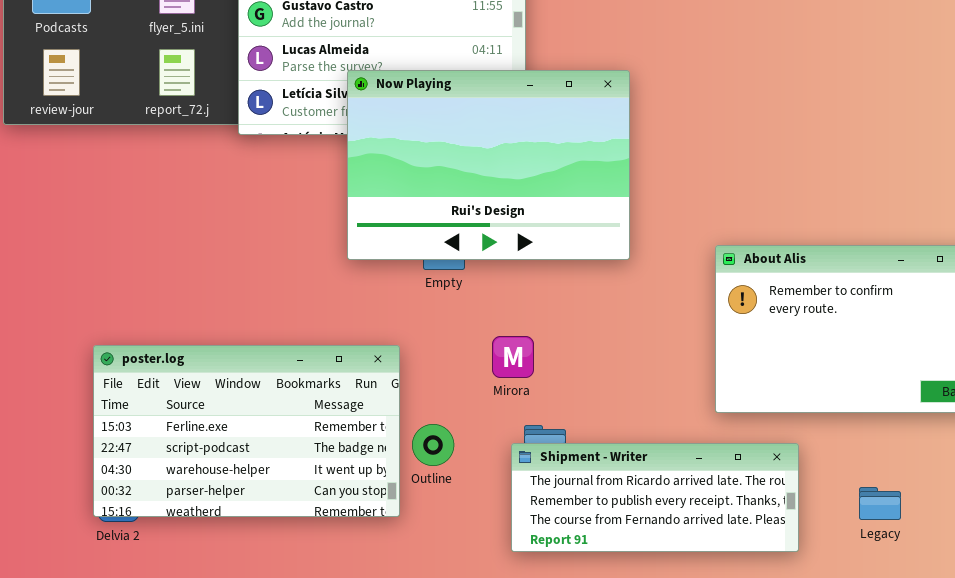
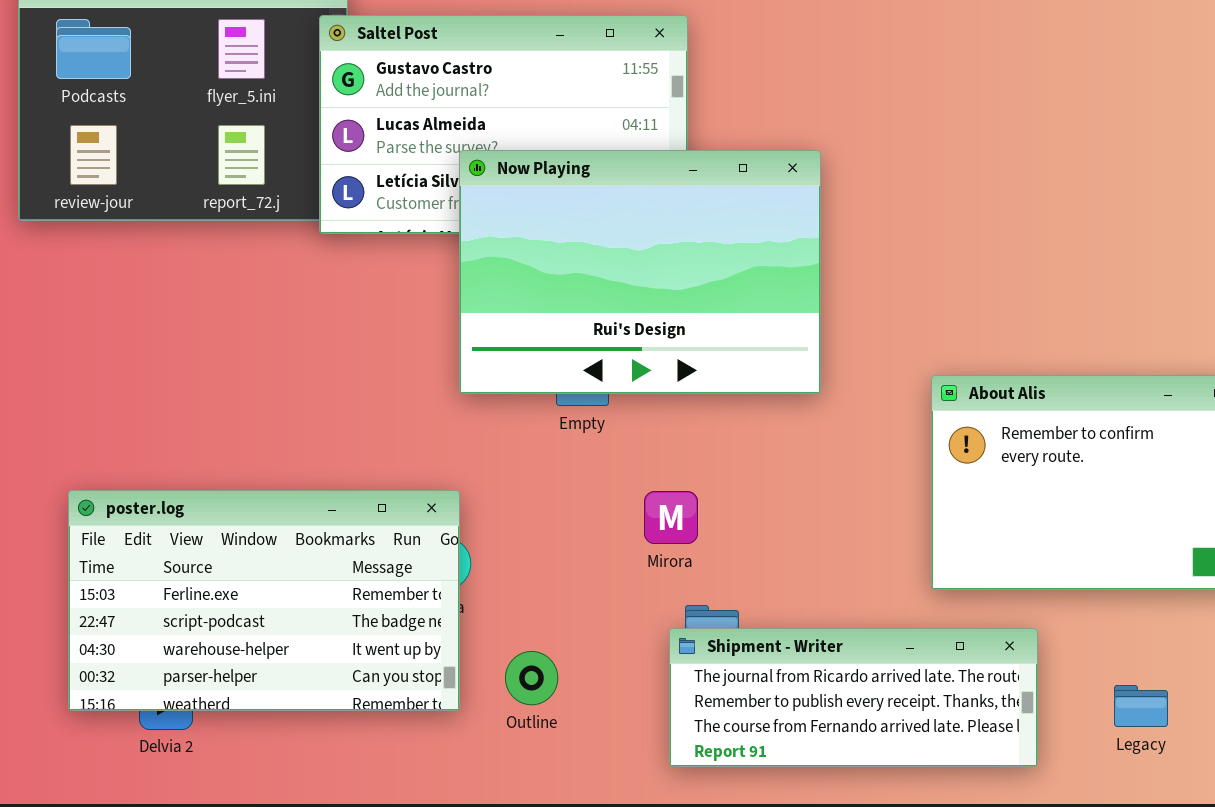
poster.log: [93,345,400,517] -> [68,490,460,711], moved
Outline: [412,424,454,466] -> [505,651,558,705], moved

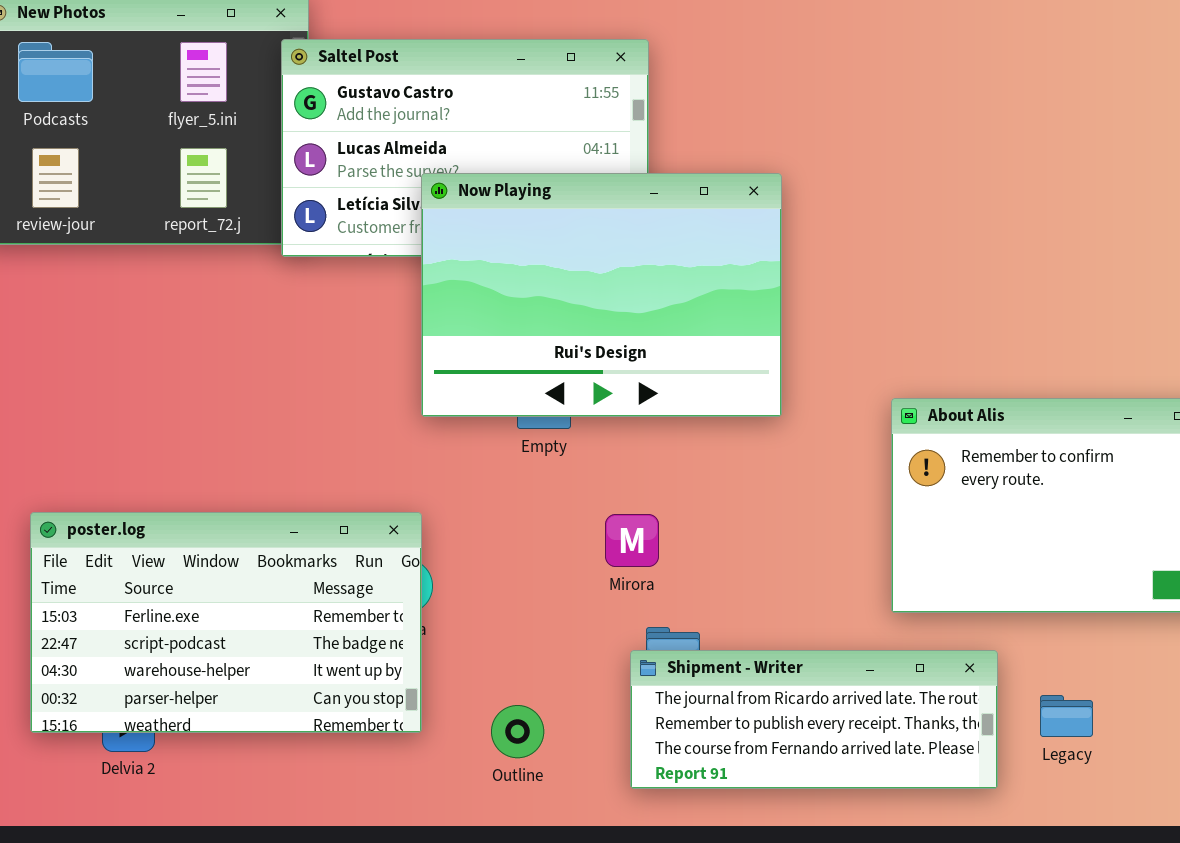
Outline: [505,651,558,705] -> [491,705,544,758], moved
Legacy: [1114,685,1168,727] -> [1040,695,1093,737], moved

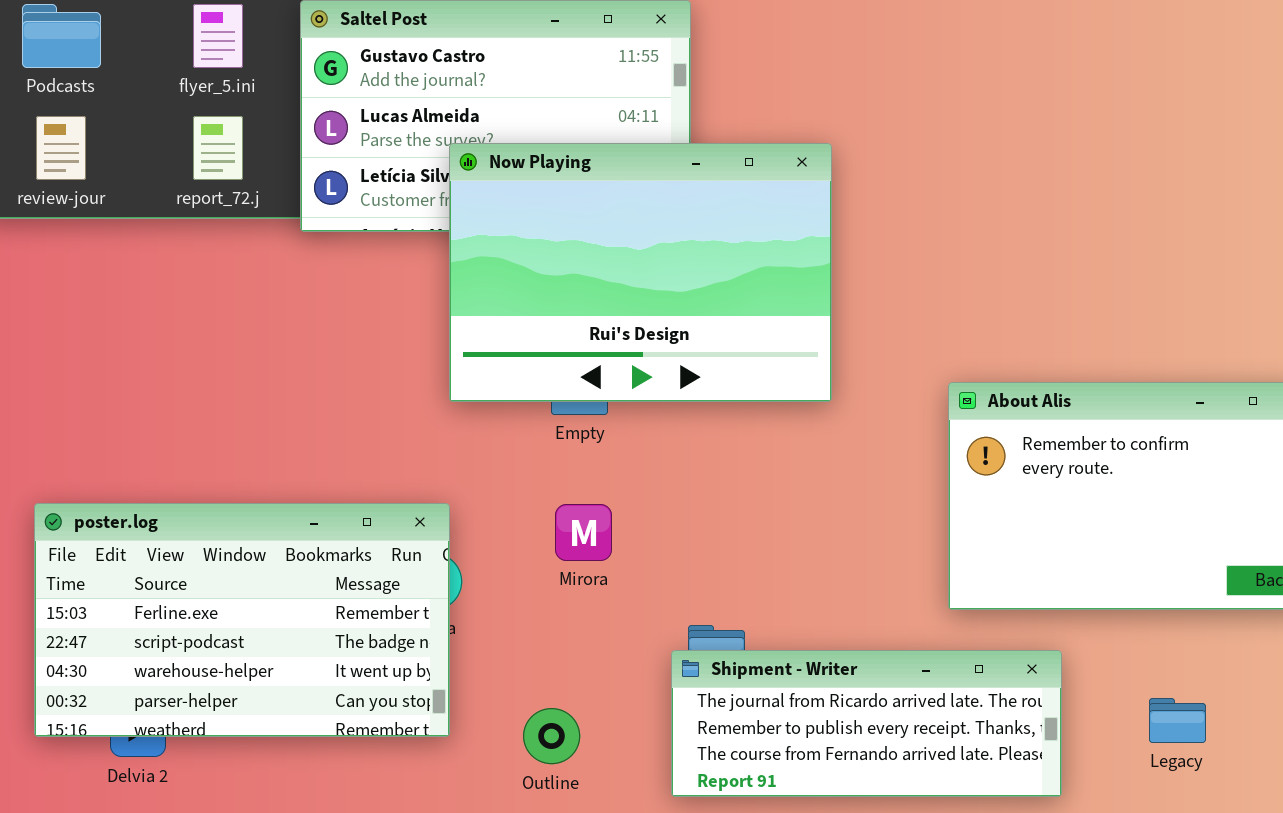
Mirora: [605,514,659,567] -> [555,504,612,561], moved
Legacy: [1040,695,1093,737] -> [1149,698,1206,743], moved

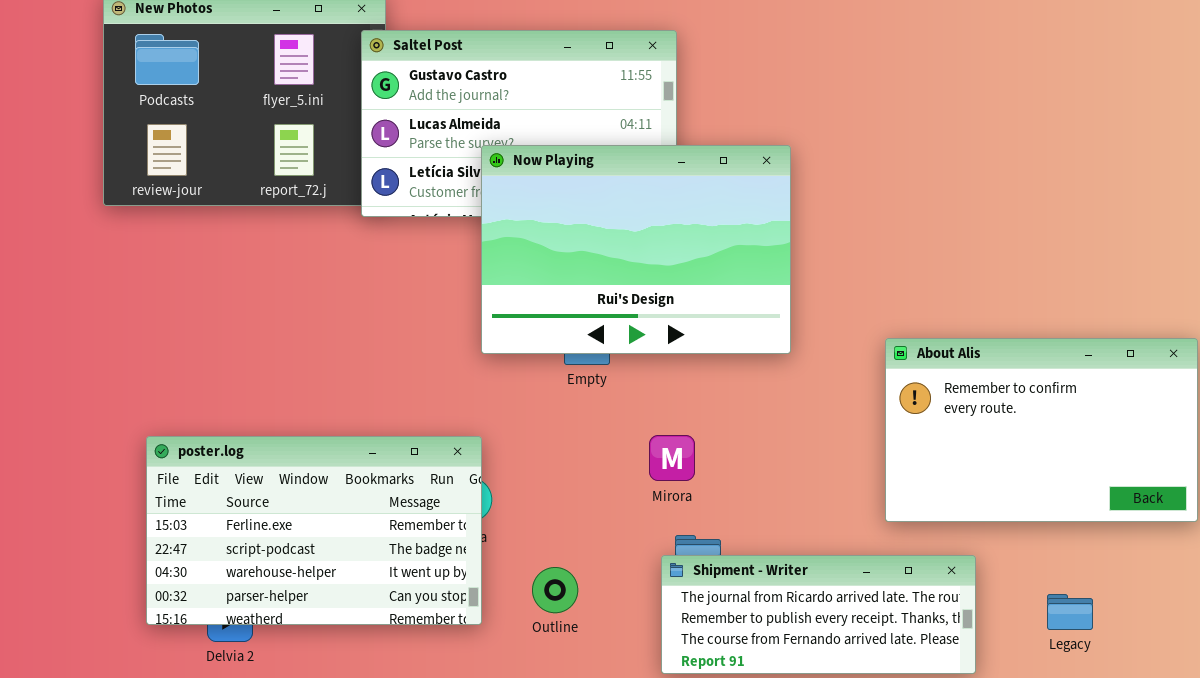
Mirora: [555,504,612,561] -> [649,435,695,481], moved
Outline: [523,708,580,764] -> [532,567,578,613], moved

